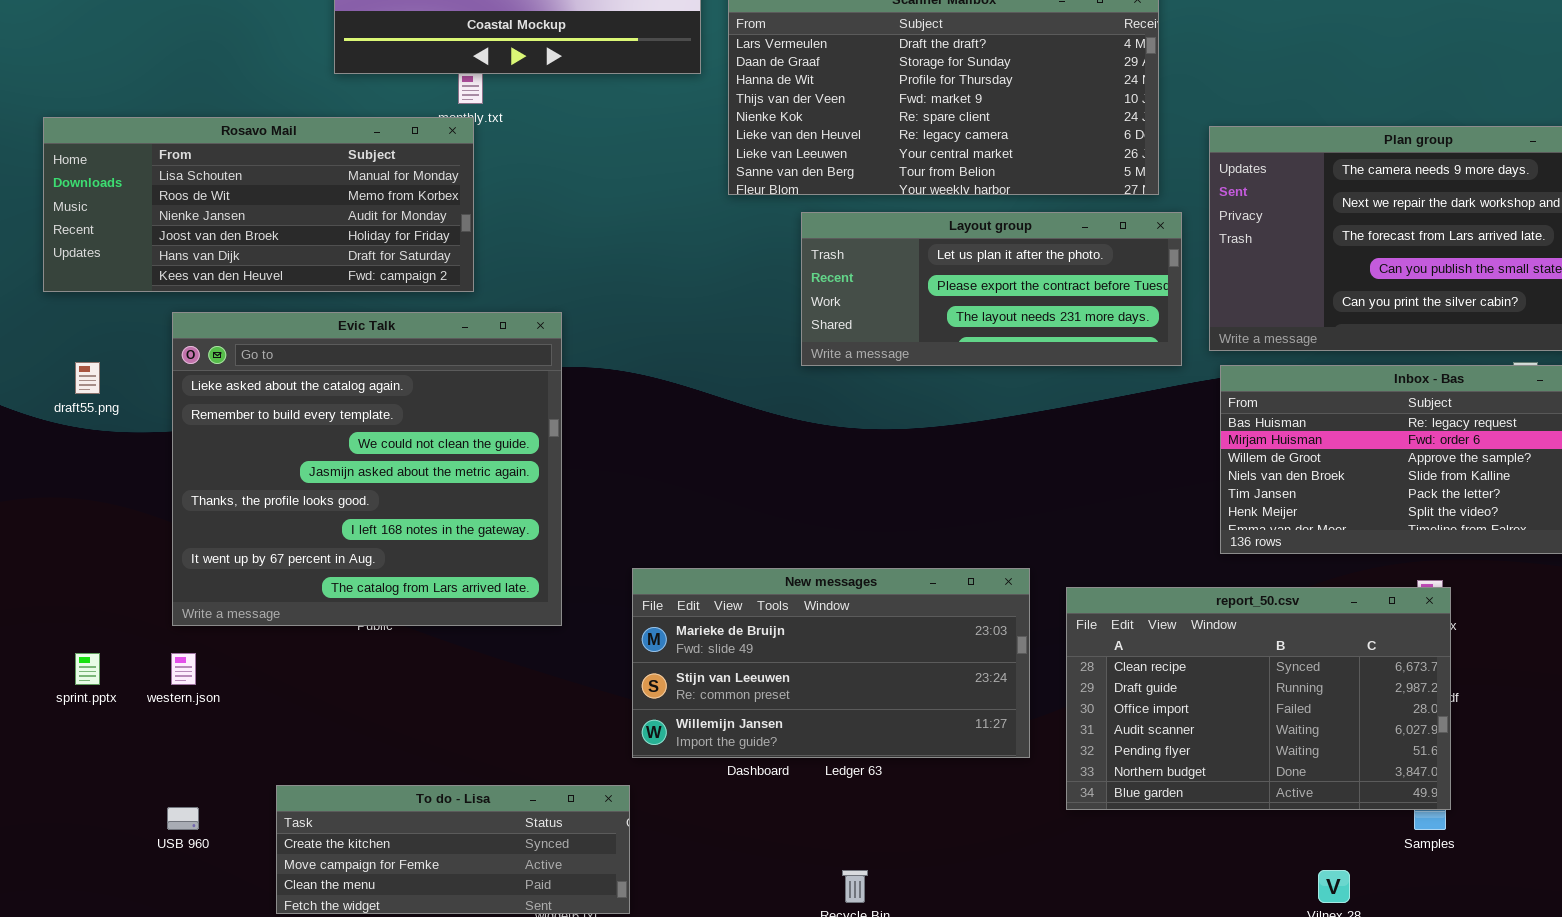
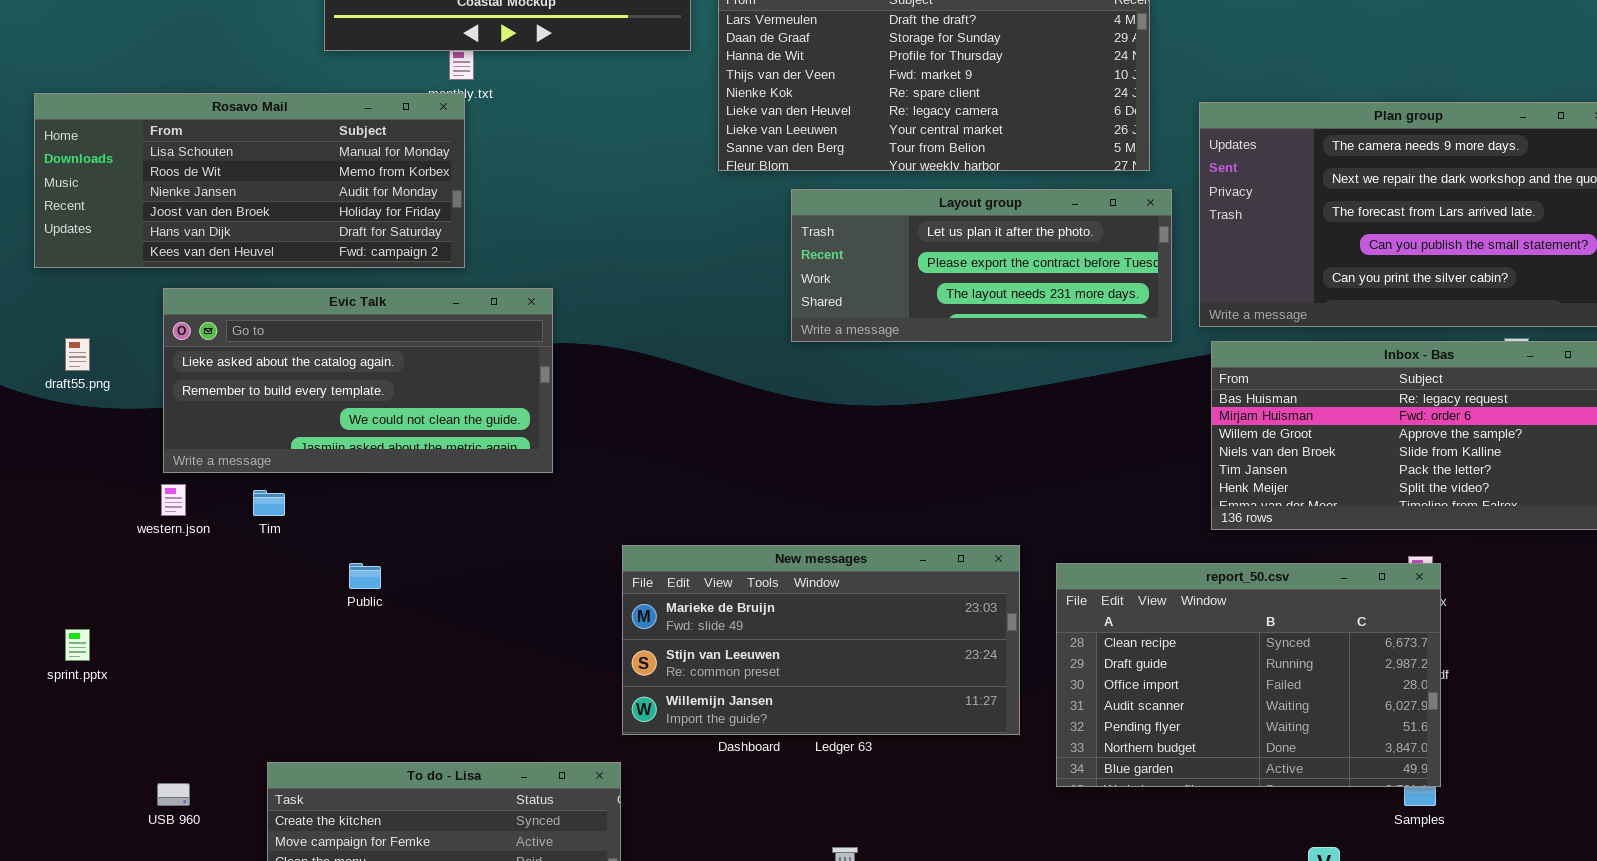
Evic Talk: [172,312,562,626] -> [163,288,553,473], resized
western.json: [171,653,196,685] -> [161,484,186,516], moved

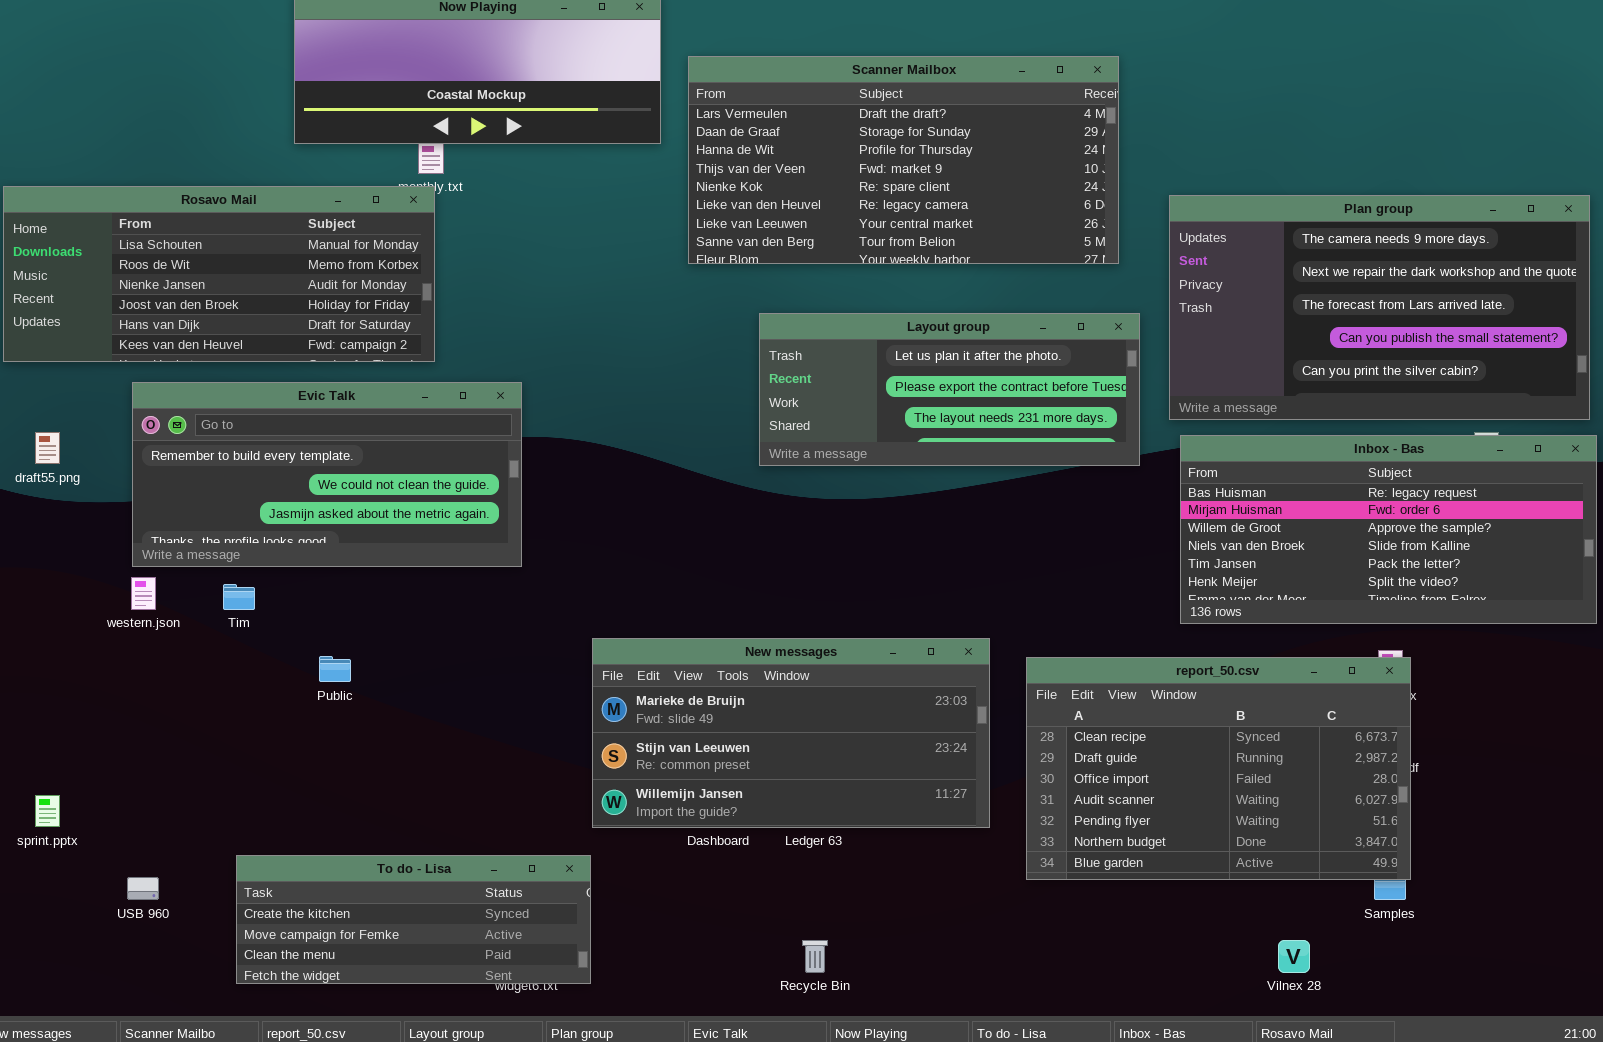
Layout group: [791,189,1172,342] -> [759,313,1140,466], moved
Evic Talk: [163,288,553,473] -> [132,382,522,567], scrolled down 1 row
sprint.pptx: [65,629,90,661] -> [35,795,60,827], moved

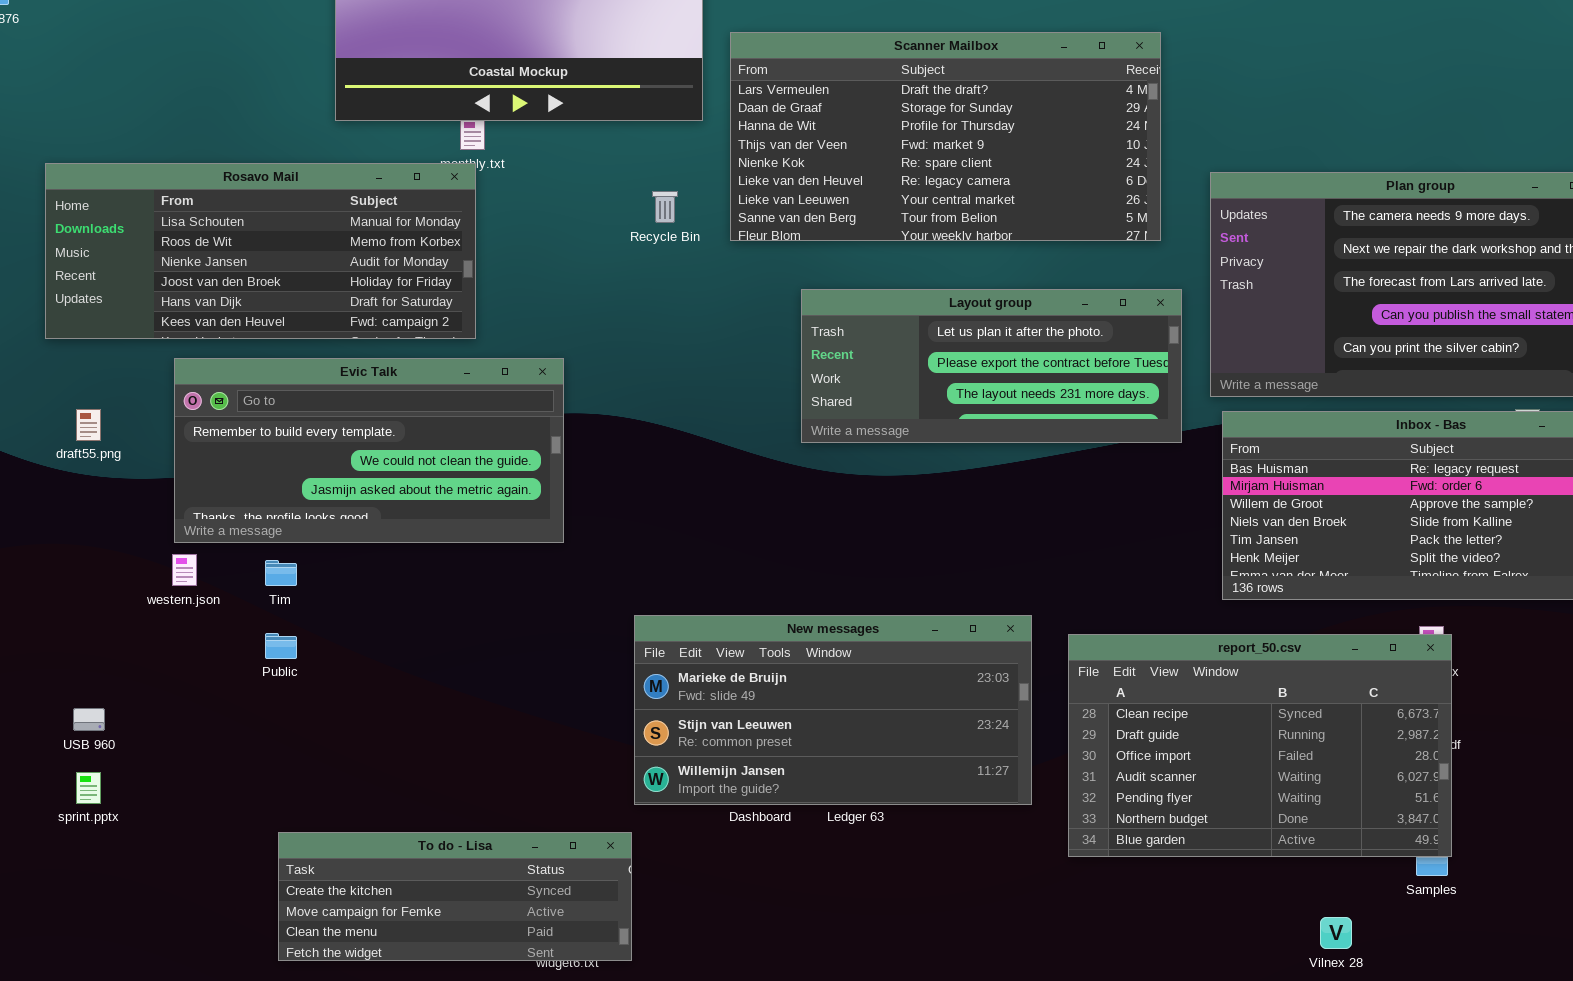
Public: [319,656,351,682] -> [265,633,297,659], moved
USB 960: [127,877,159,900] -> [73,708,105,731], moved
Recycle Bin: [802,940,828,973] -> [652,191,678,223], moved

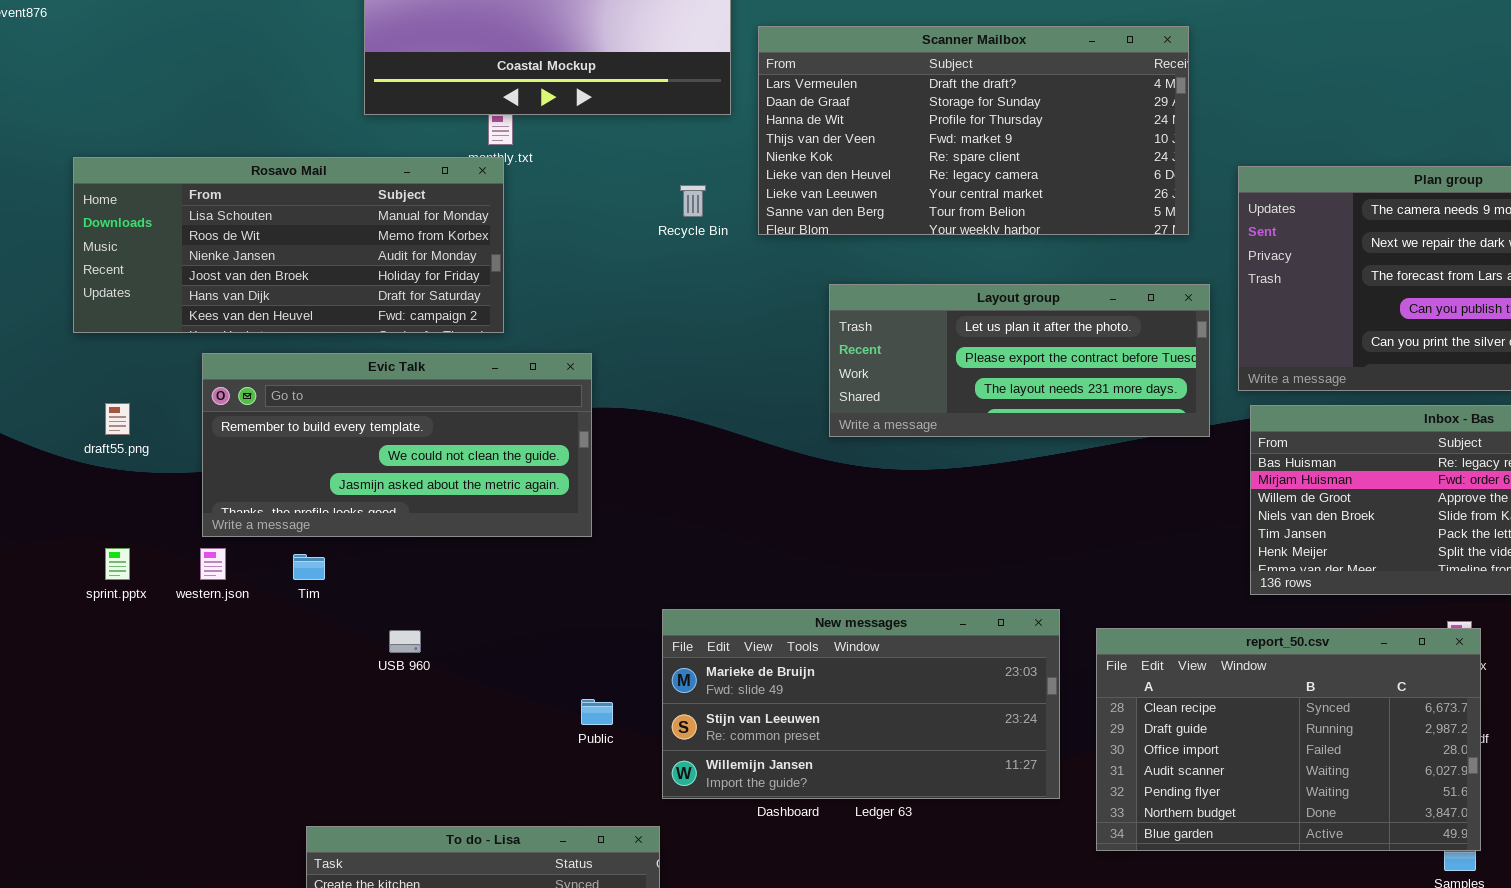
Public: [265,633,297,659] -> [581,699,613,725], moved
USB 960: [73,708,105,731] -> [389,630,421,653], moved
sprint.pptx: [76,772,101,804] -> [105,548,130,580], moved

